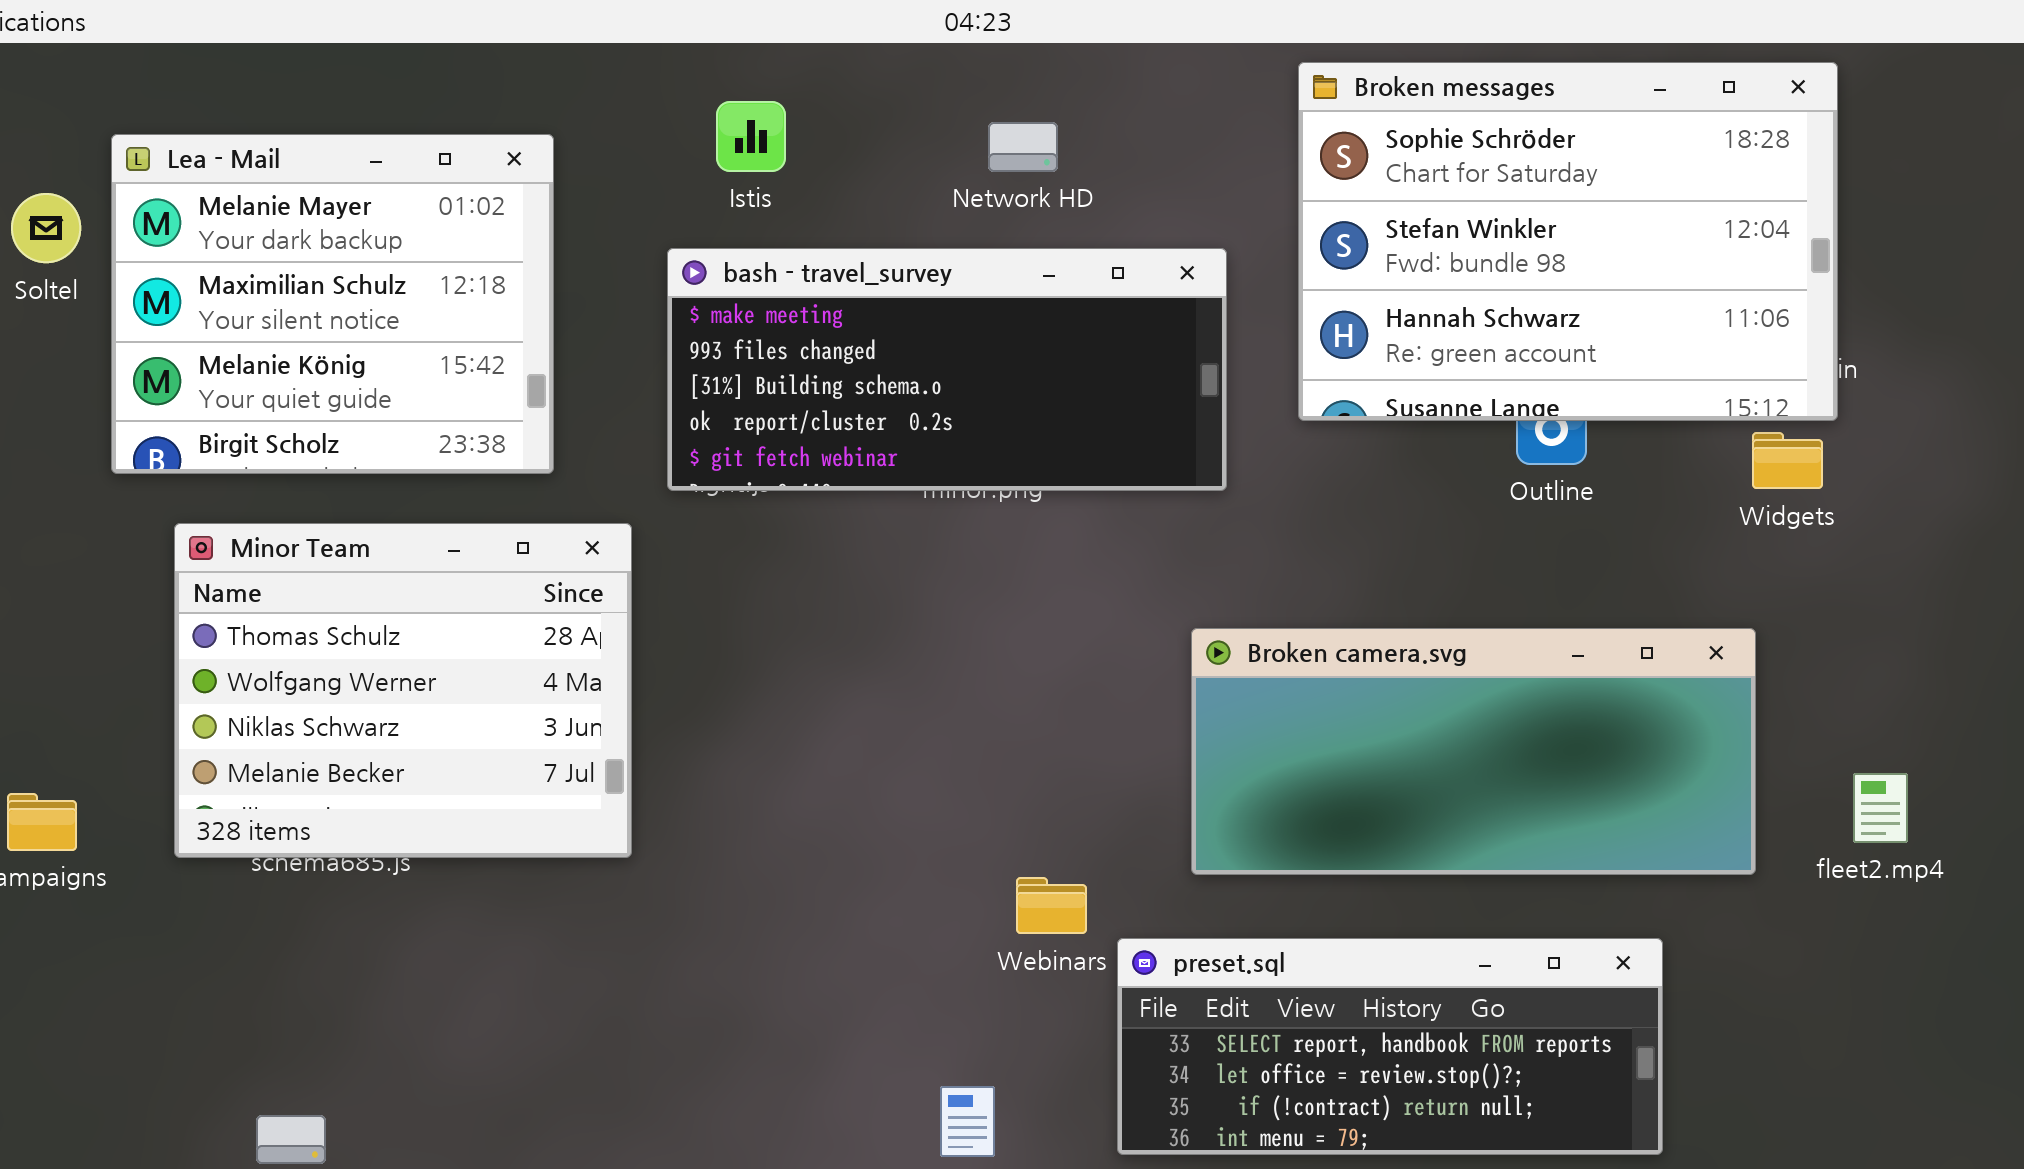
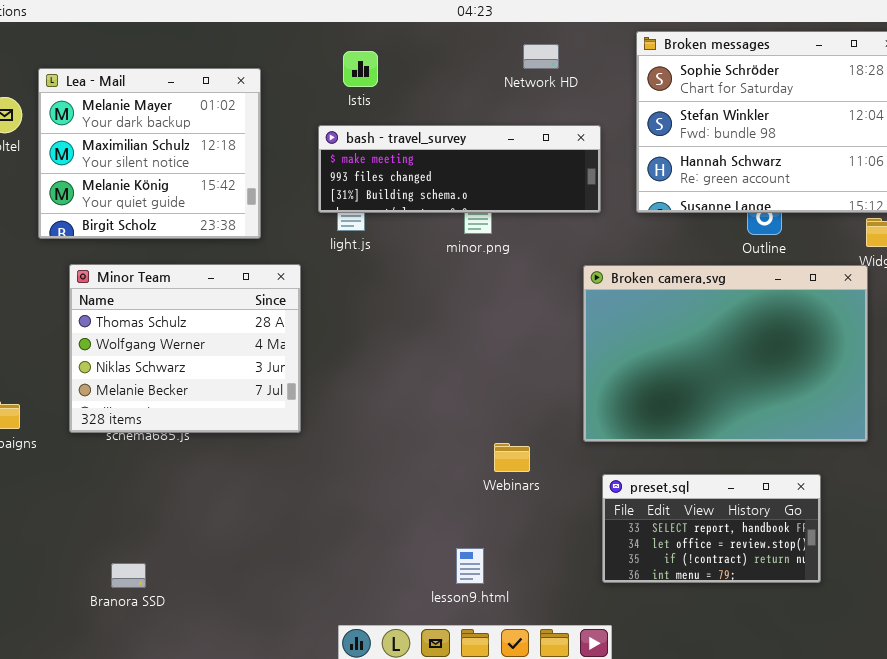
Network HD: [988,122,1058,172] -> [523,44,559,69], moved
bash - travel_survey: [667,248,1227,491] -> [318,125,601,213], resized
Broken camera.svg: [1191,628,1756,875] -> [583,265,868,442], resized
preset.sql: [1117,938,1663,1155] -> [602,474,821,583], resized

